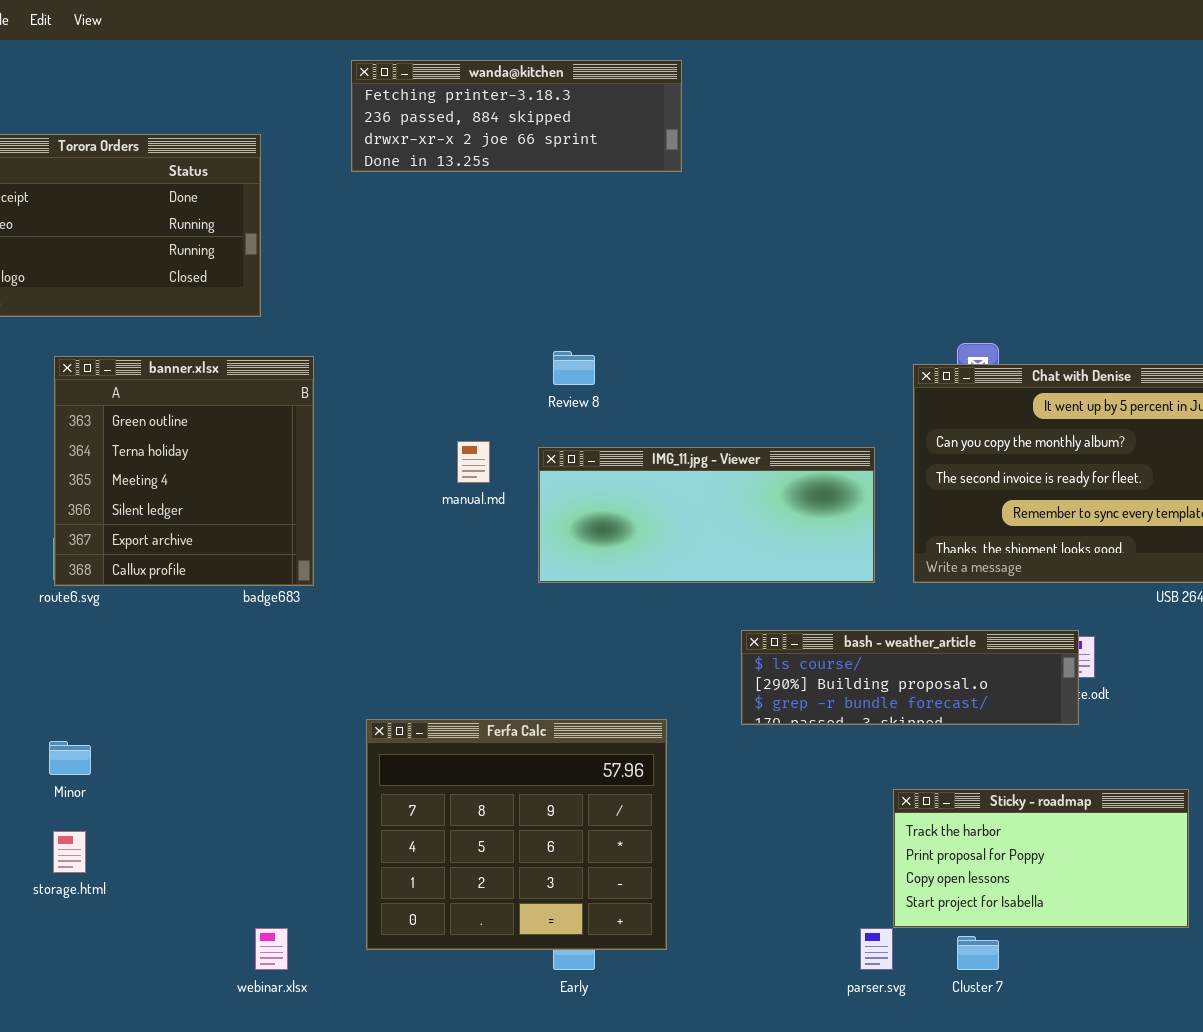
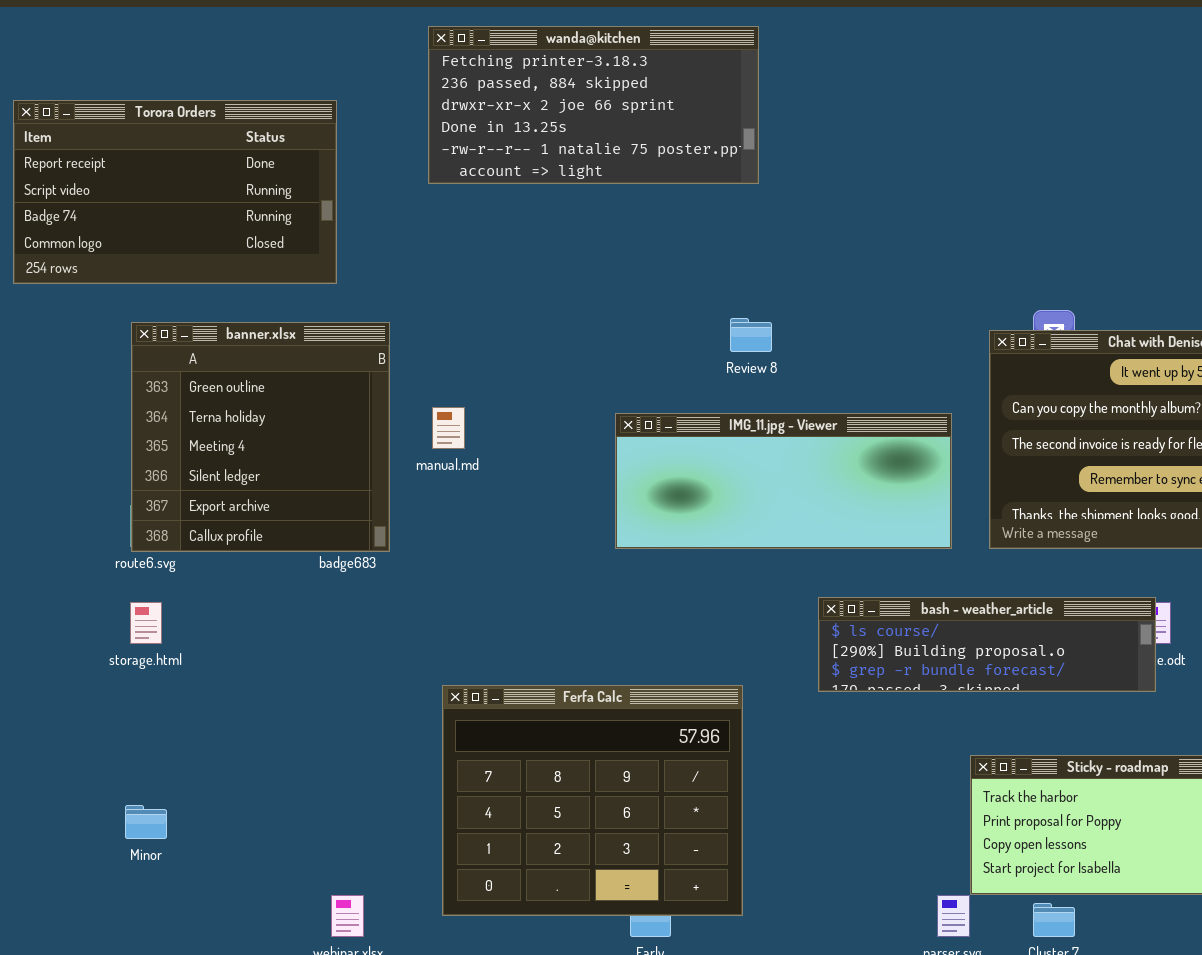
wanda@kitchen: [351,60,682,172] -> [428,26,759,184], resized
Review 8: [553,351,595,385] -> [730,318,772,352], moved
manual.md: [457,441,490,483] -> [432,407,465,449], moved
Minor: [49,741,91,775] -> [125,805,167,839], moved
storage.html: [53,831,86,873] -> [130,602,162,644], moved

